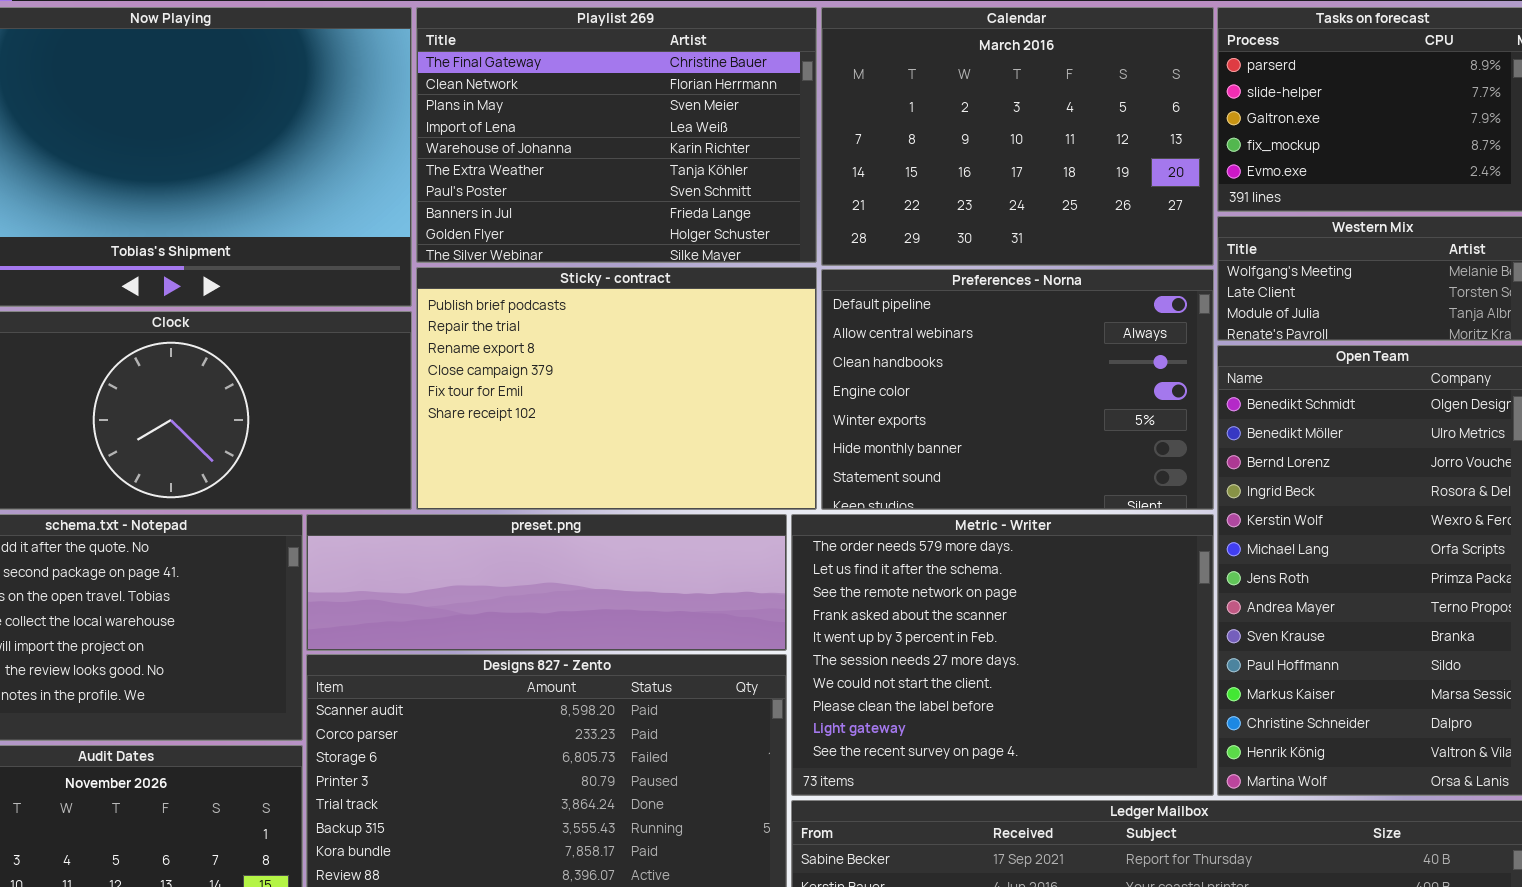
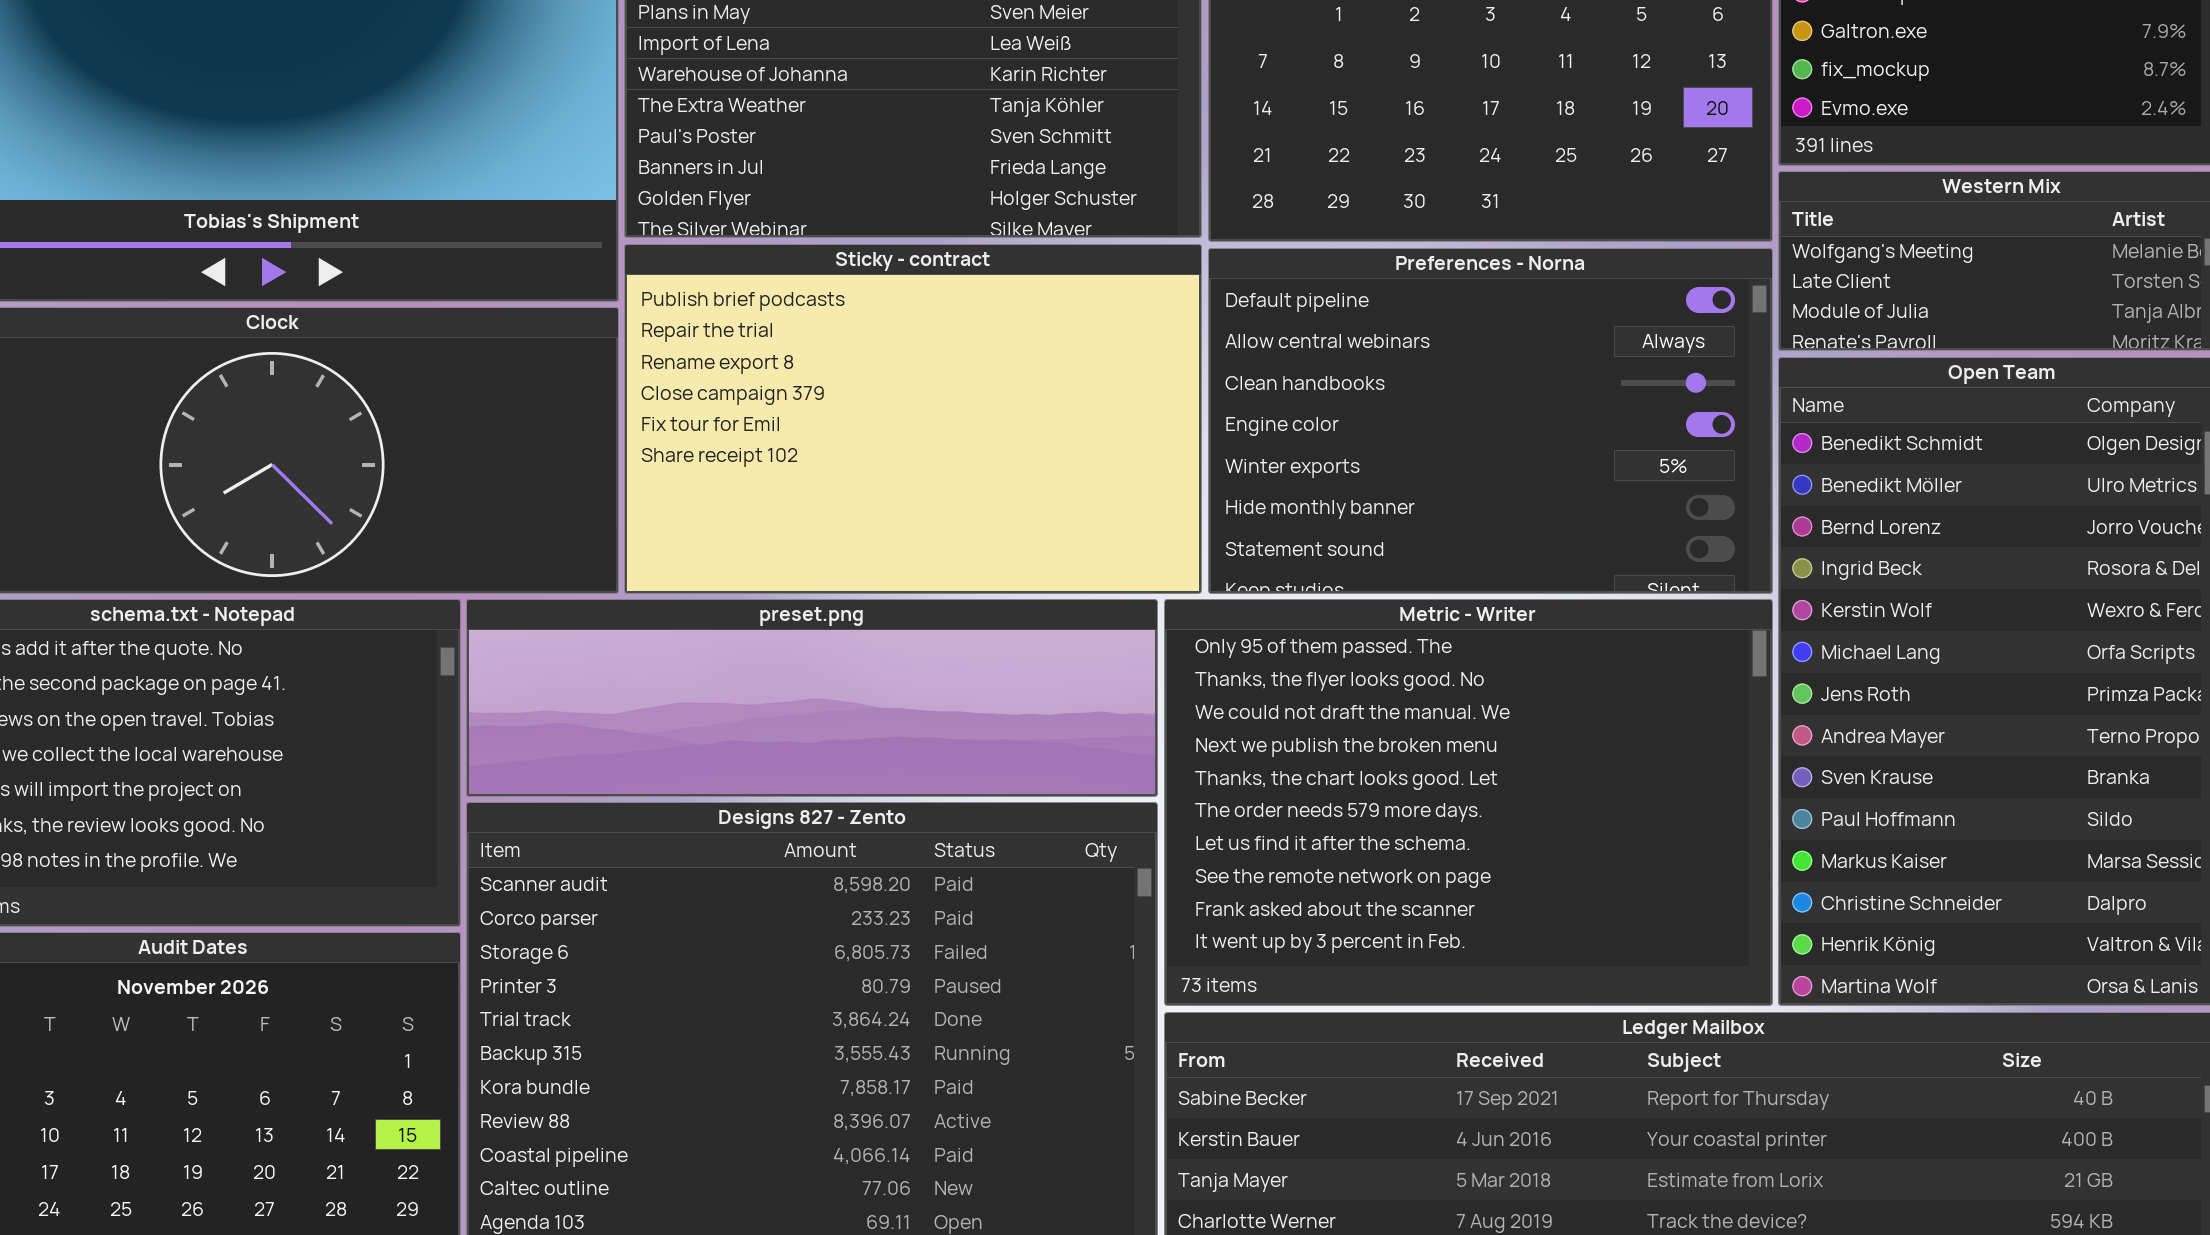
Metric - Writer: [791,514,1214,796] -> [1164,599,1773,1006], scrolled up 5 rows

